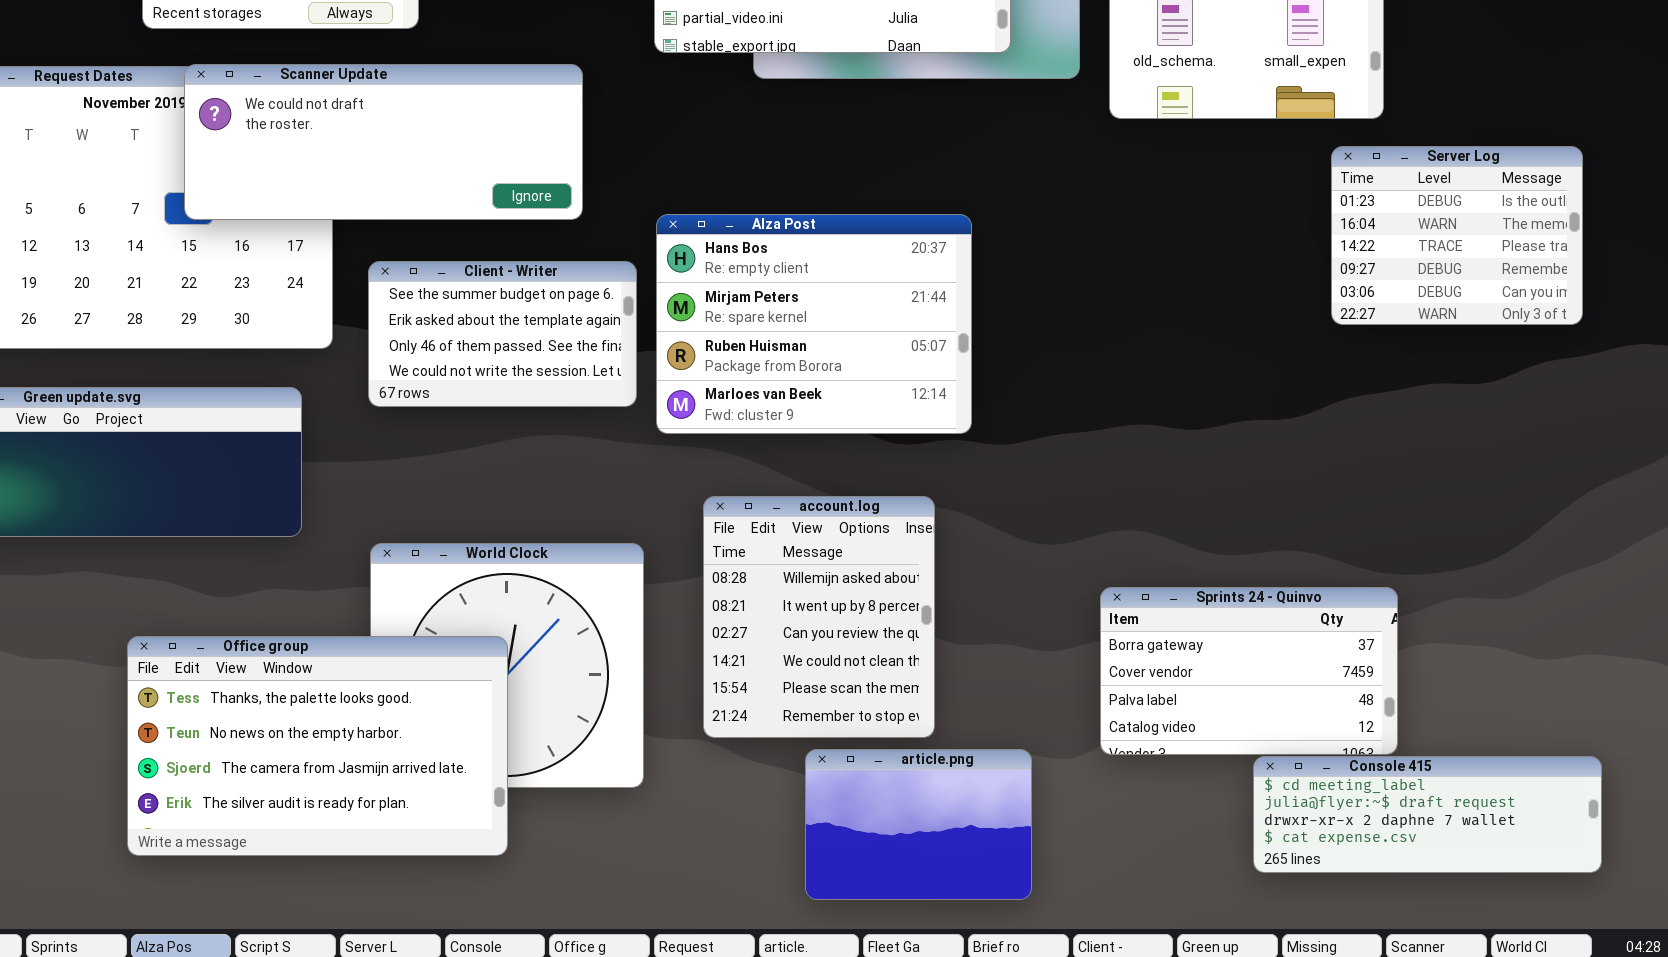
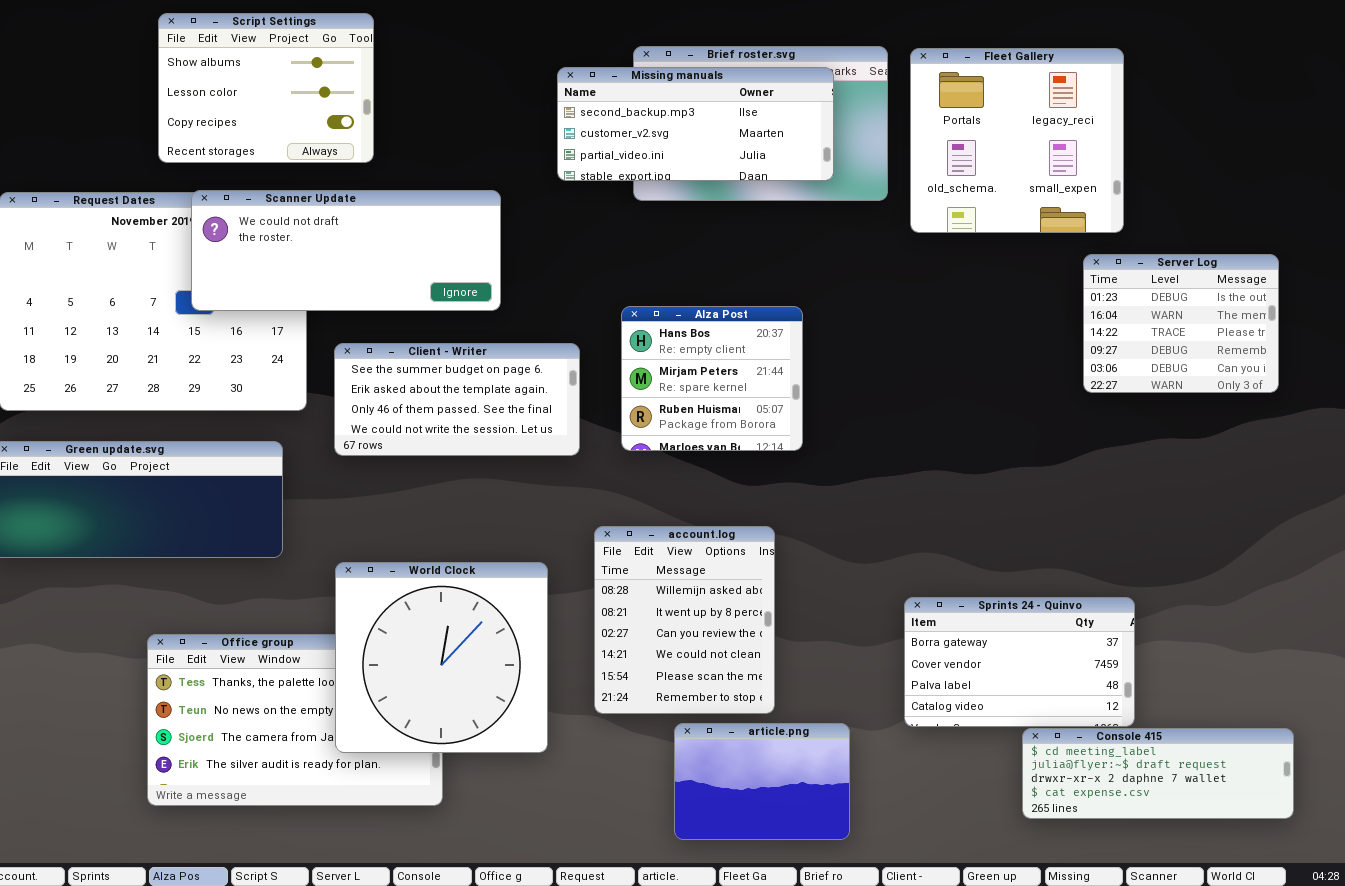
Alza Post: [656,214,972,434] -> [621,306,803,451], resized
Client - Writer: [368,261,637,407] -> [334,343,580,456], resized
World Clock: [370,543,644,788] -> [335,562,548,753], raised

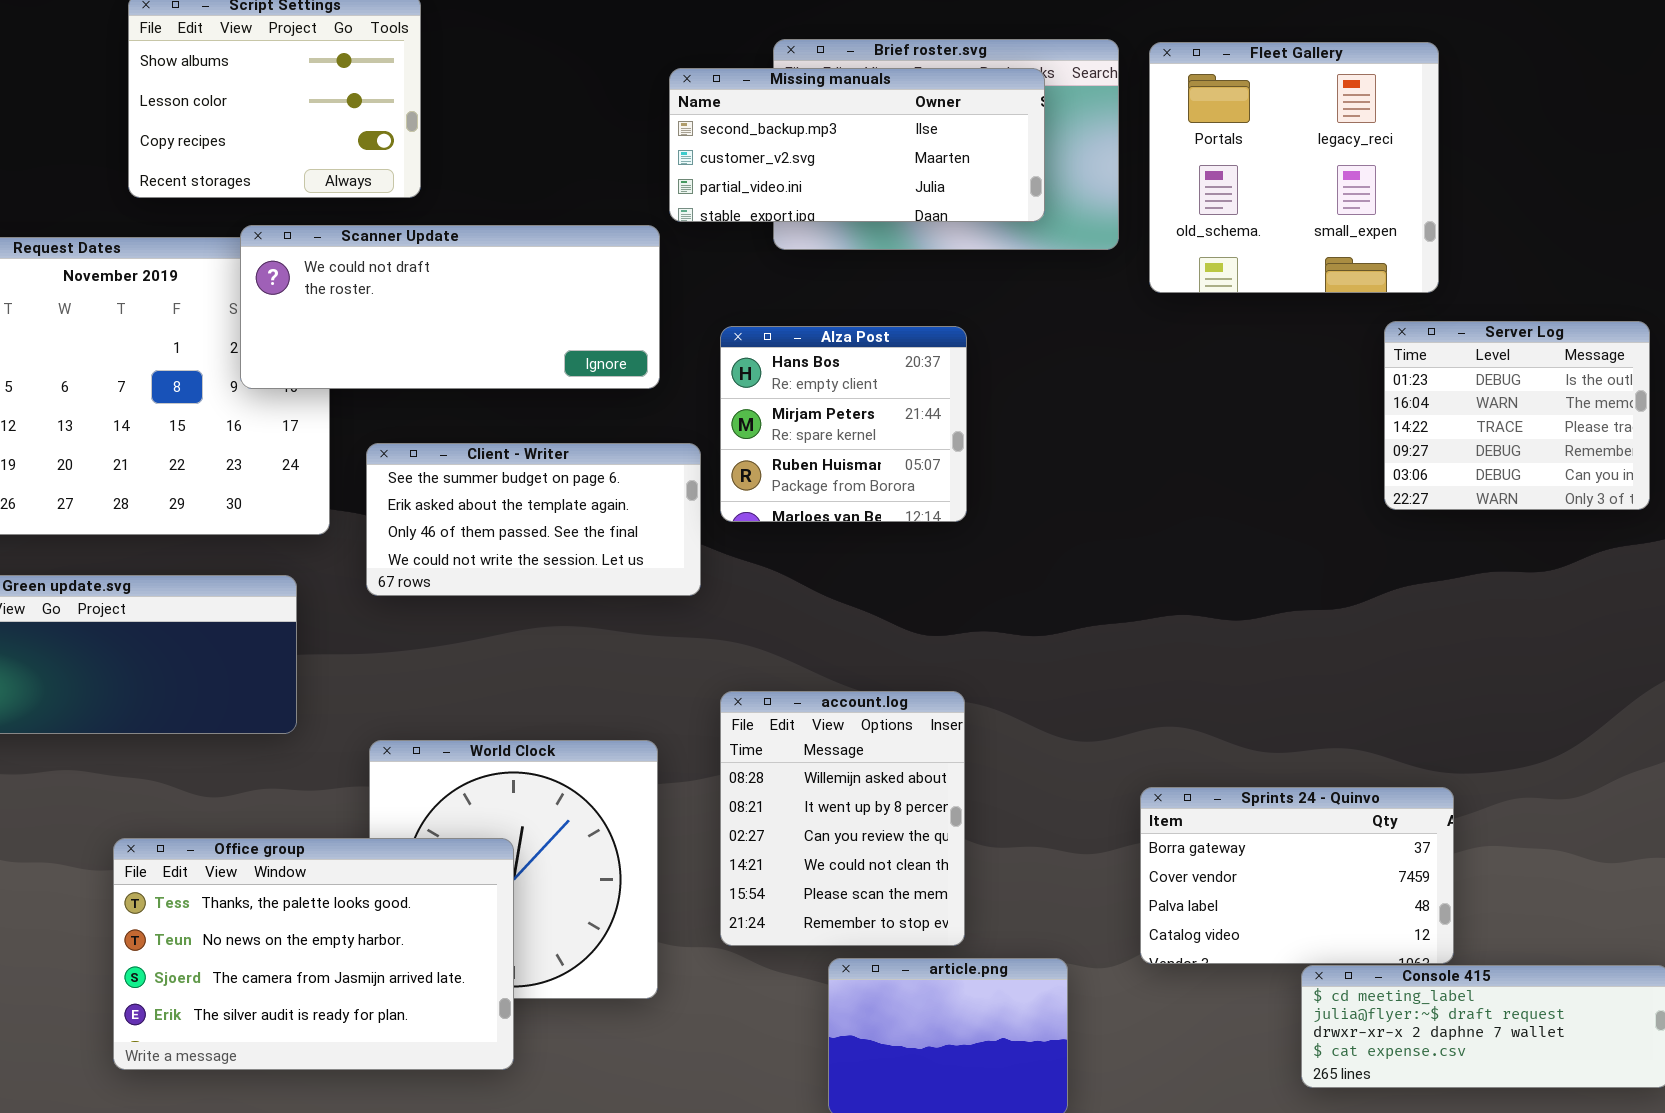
Scanner Update: [191,190,501,311] -> [240,225,660,389], moved
Alza Post: [621,306,803,451] -> [720,326,967,522], moved
Office group: [147,634,443,806] -> [113,838,514,1070], raised

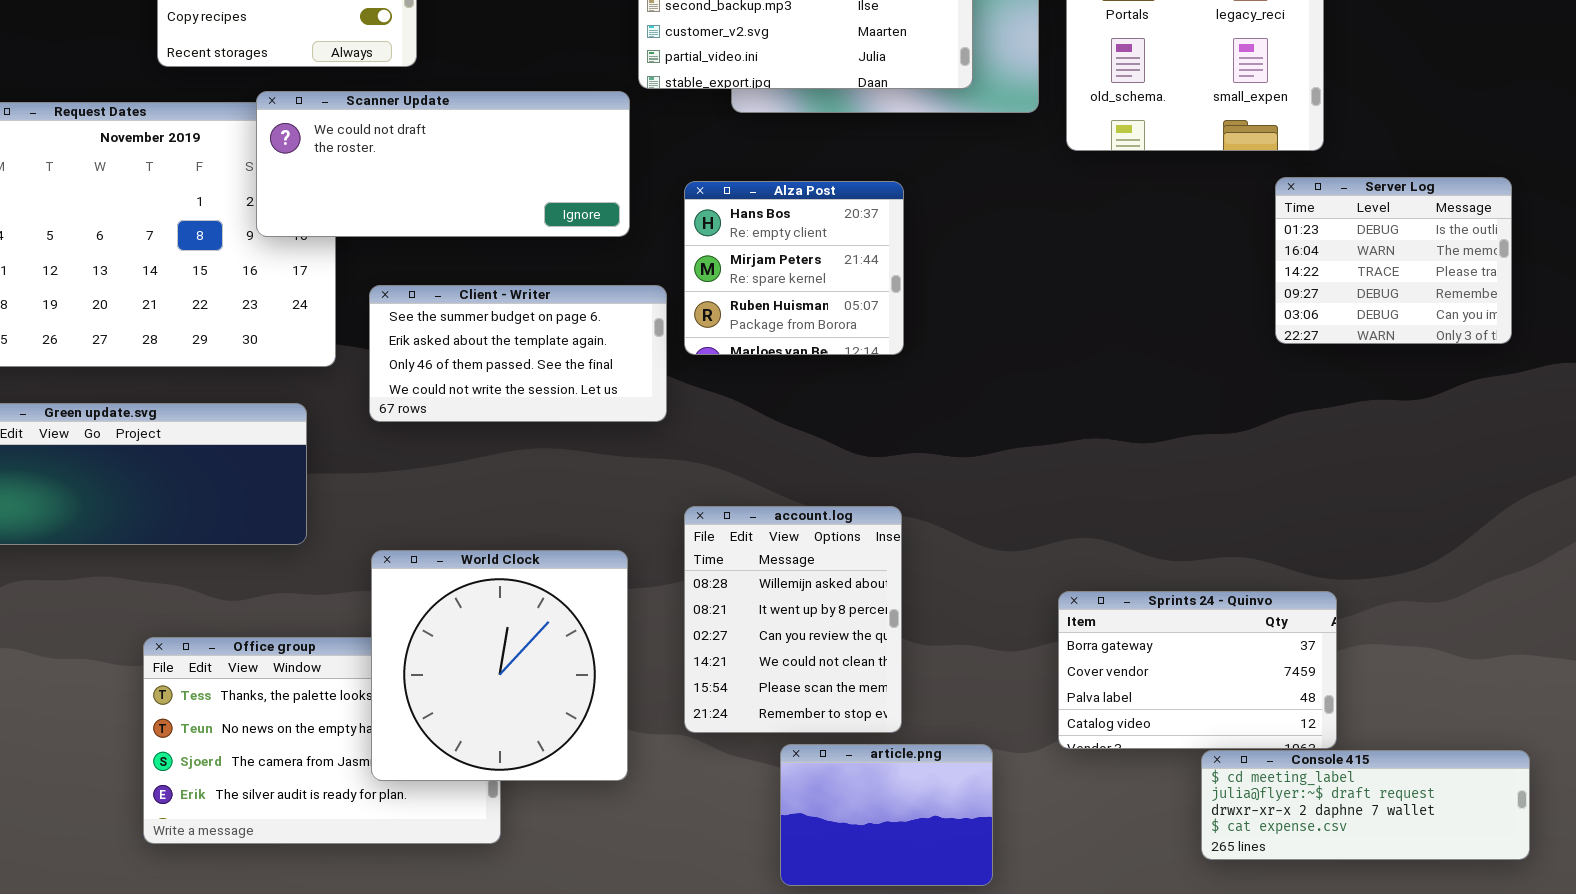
World Clock: [369,740,658,999] -> [371,550,628,781], raised

